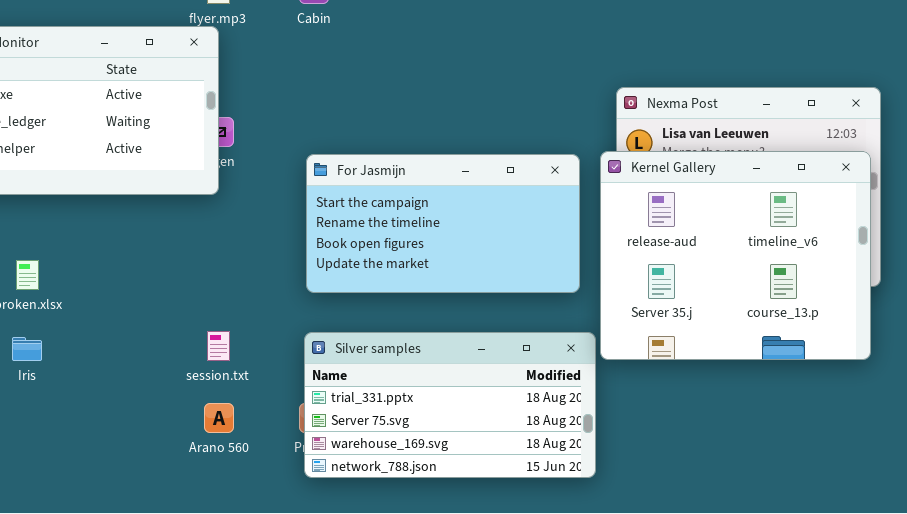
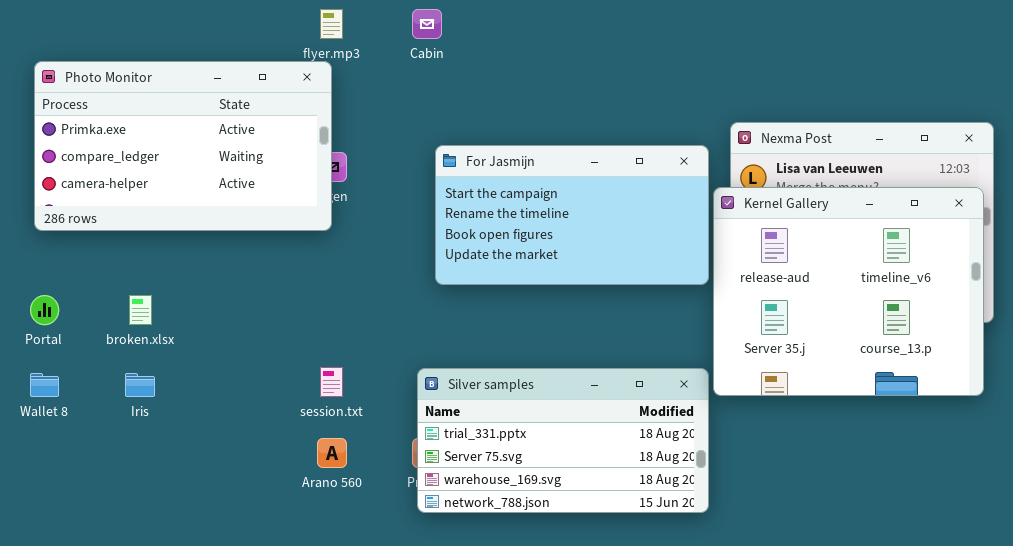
For Jasmijn: [306,154,580,293] -> [435,145,709,285], moved

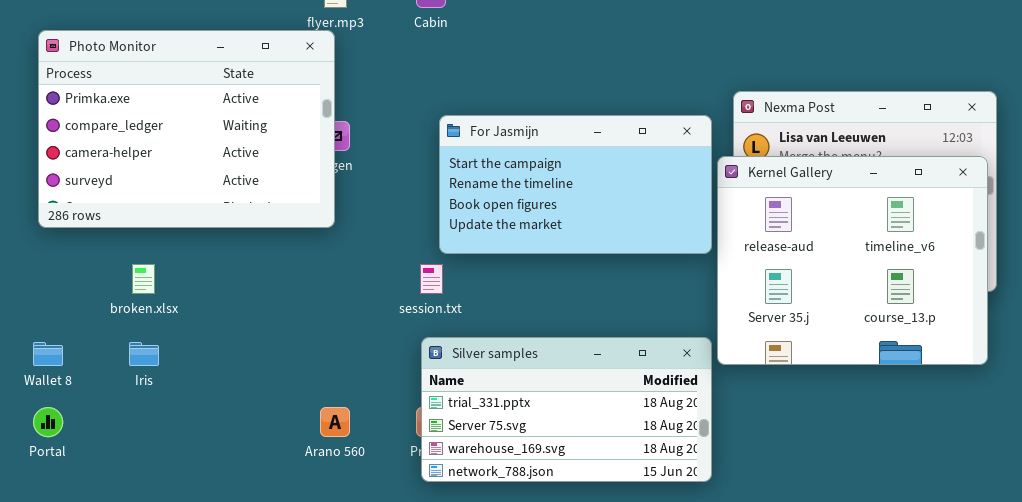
Photo Monitor: [34,61,332,231] -> [38,30,335,228], resized
Portal: [30,295,59,325] -> [33,407,63,437], moved
session.txt: [320,367,343,397] -> [420,264,443,294], moved

